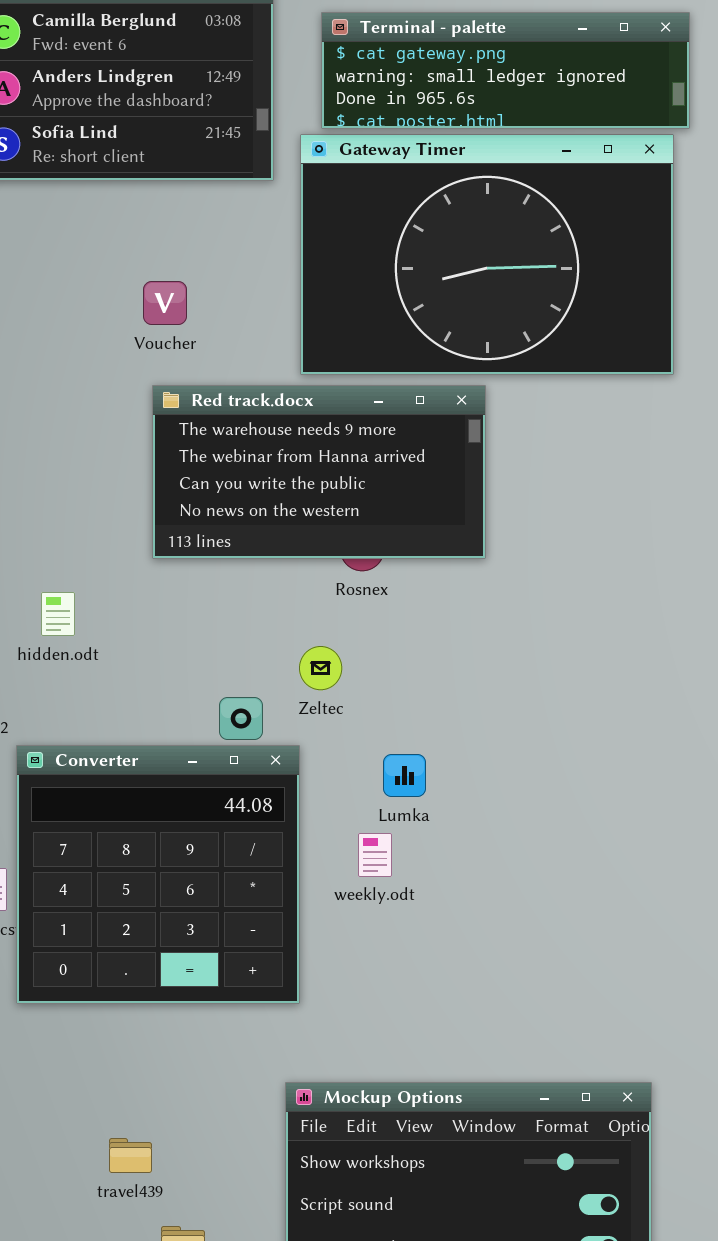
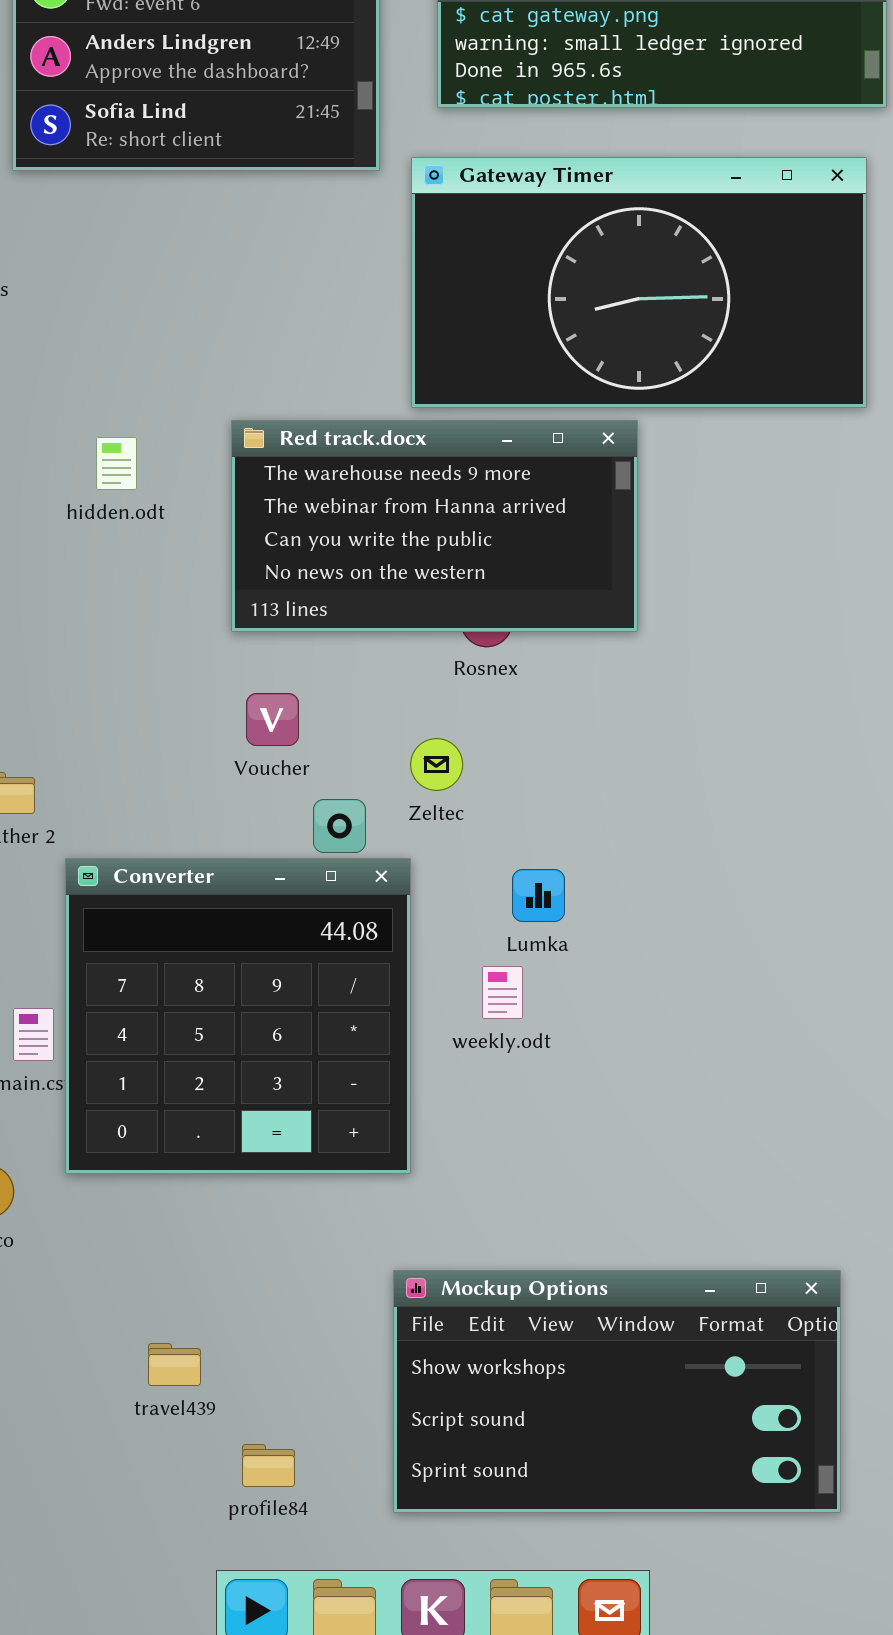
Gateway Timer: [300,134,674,375] -> [411,157,867,408], resized
Voucher: [143,281,187,325] -> [246,693,299,746], moved
hidden.odt: [41,592,75,636] -> [96,437,137,490], moved
travel439: [109,1138,152,1173] -> [148,1343,201,1386], moved

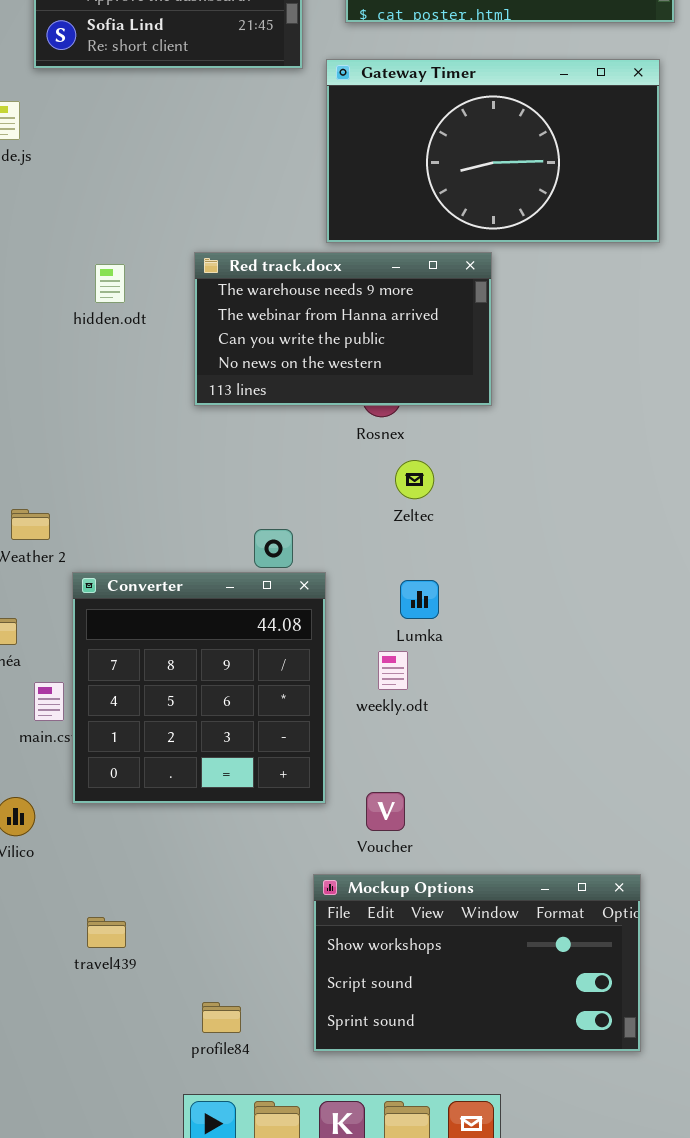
Voucher: [246,693,299,746] -> [366,792,405,831], moved
Zeltec: [410,738,463,791] -> [395,460,434,499], moved
travel439: [148,1343,201,1386] -> [87,917,126,948], moved

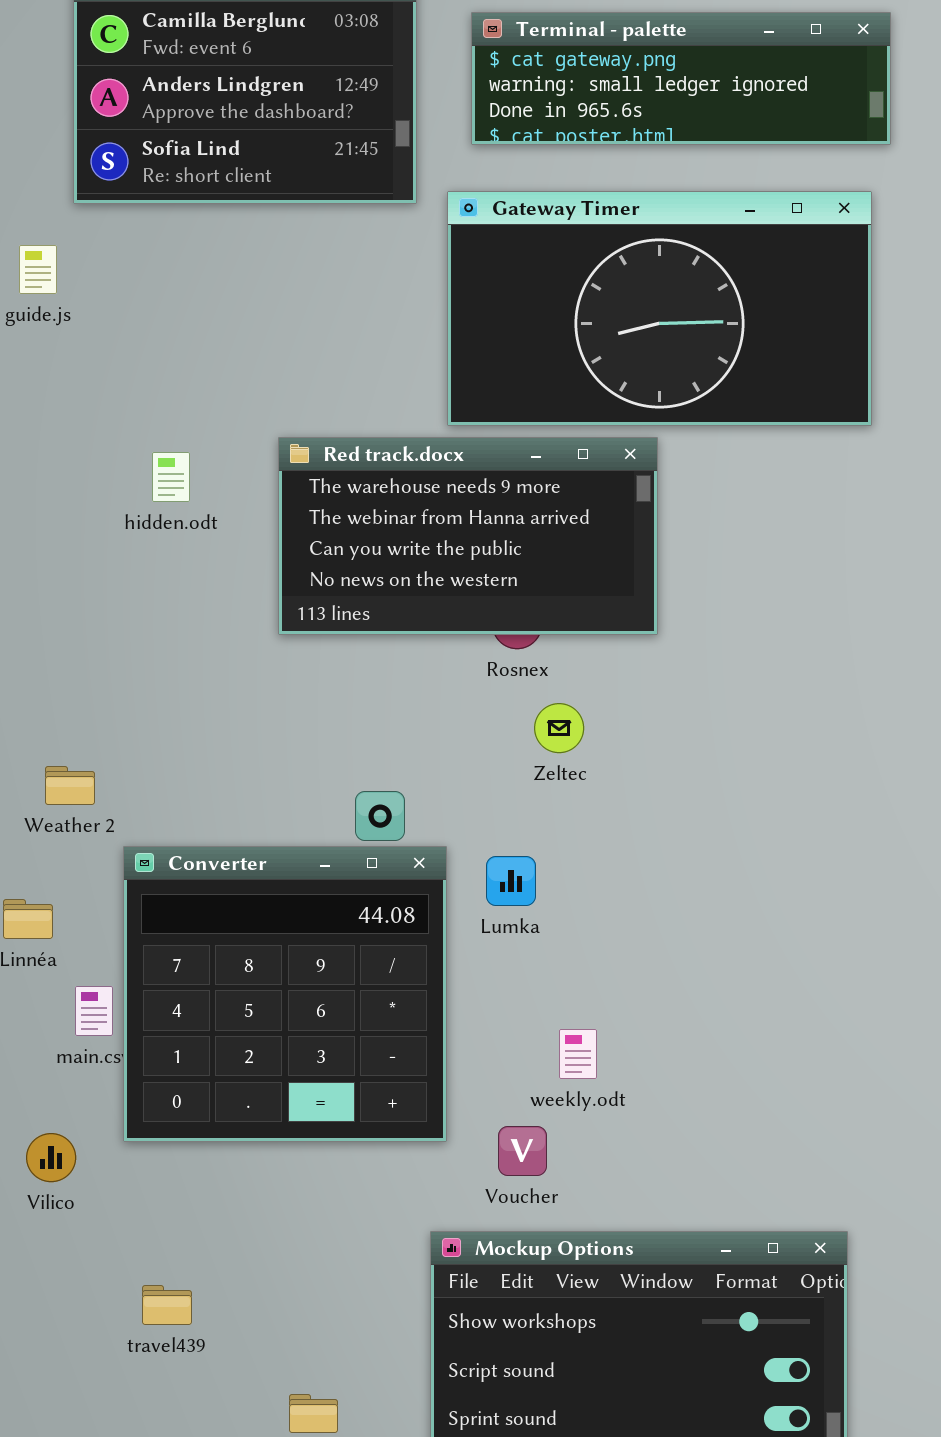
Lumka: [400,580,439,619] -> [486,856,536,906], moved
weekly.odt: [378,651,408,690] -> [559,1029,597,1079], moved

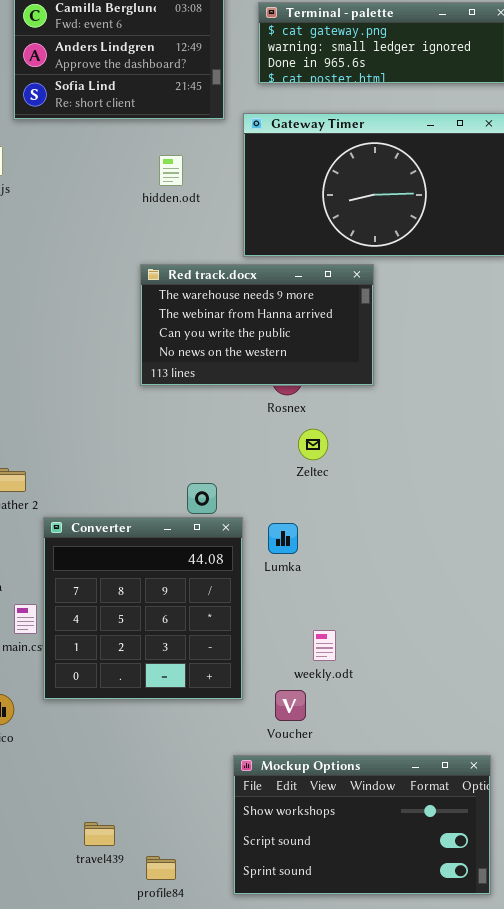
hidden.odt: [152,452,190,502] -> [159,155,183,186], moved
travel439: [142,1285,192,1325] -> [84,822,115,846], moved

